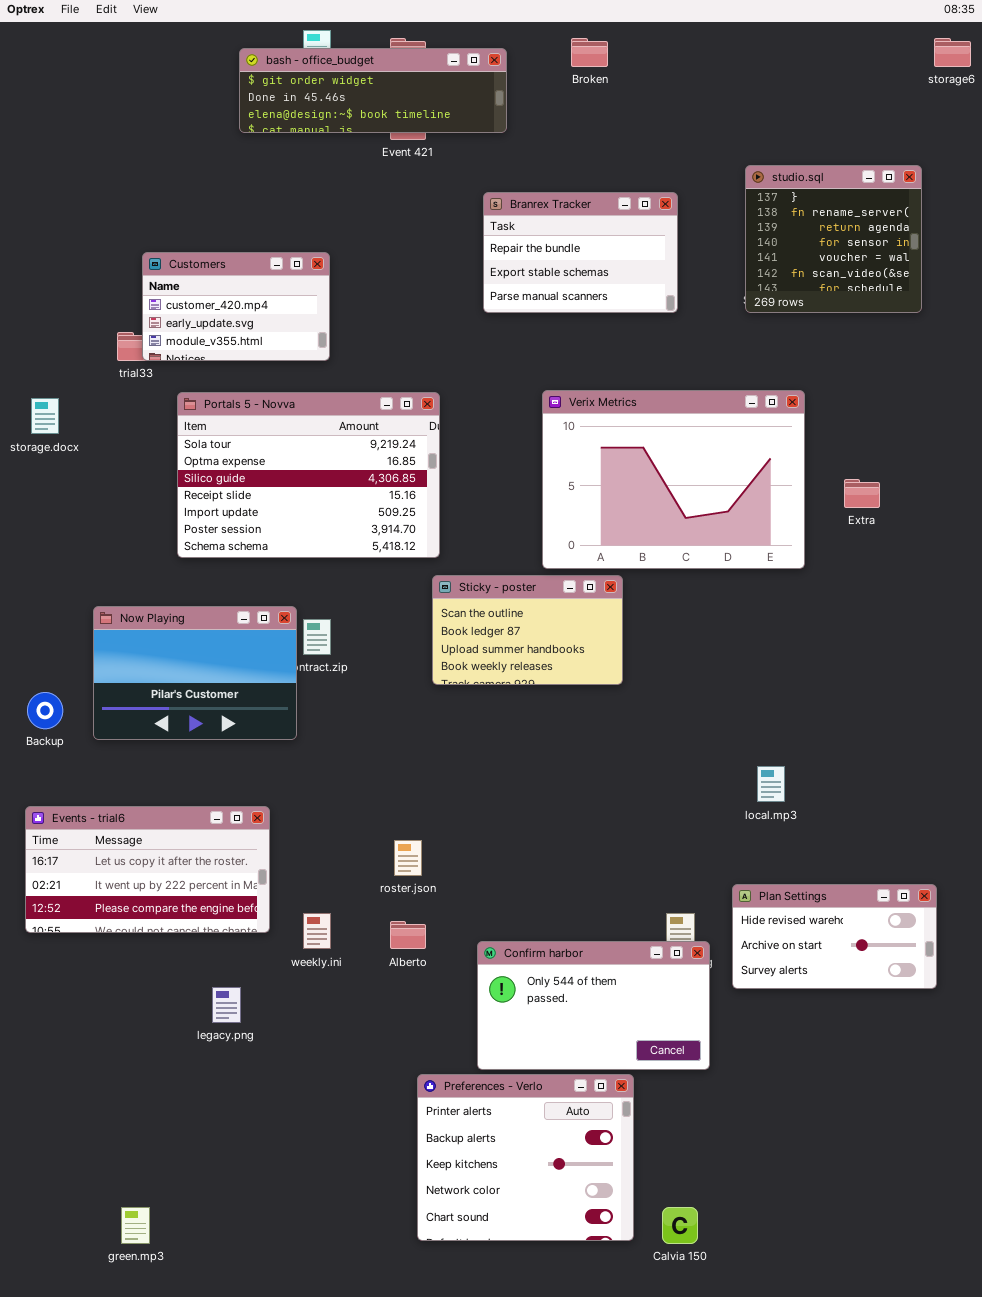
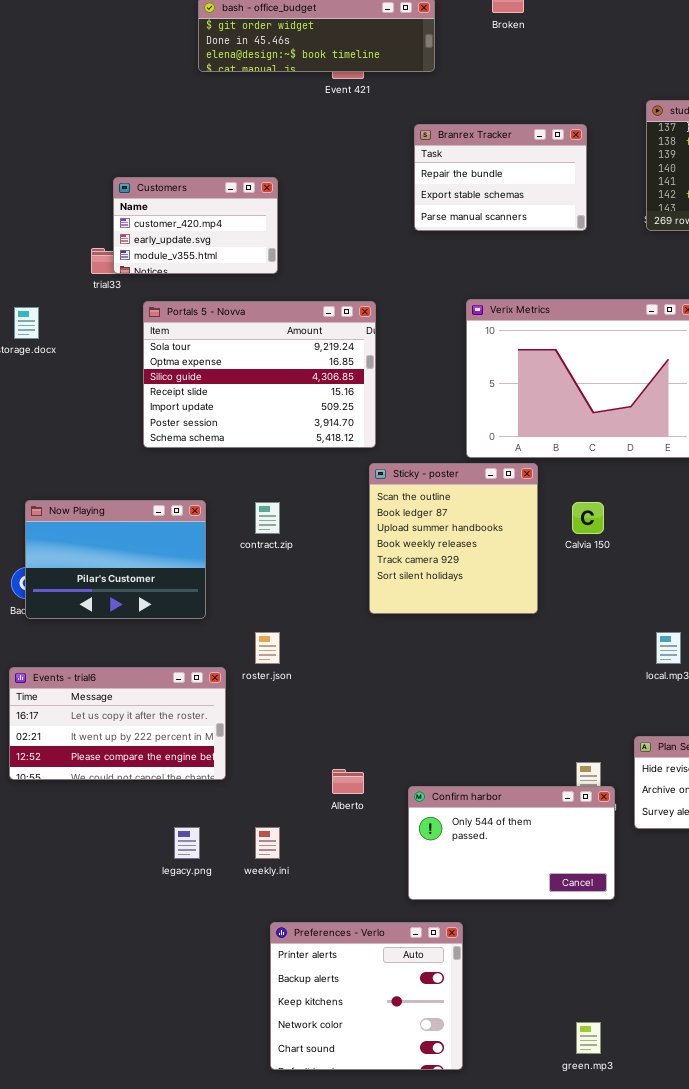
Sticky - poster: [432,575,623,685] -> [369,463,538,614], resized
Now Playing: [93,606,297,740] -> [25,500,206,619], moved
roster.json: [394,840,422,876] -> [255,632,280,664], moved
weekly.ini: [303,913,331,949] -> [255,827,280,859], moved
Preferences - Verlo: [417,1074,634,1241] -> [270,922,463,1070], moved
green.mp3: [121,1207,150,1244] -> [576,1022,601,1054], moved
Calvia 150: [662,1207,698,1244] -> [572,502,604,534], moved

